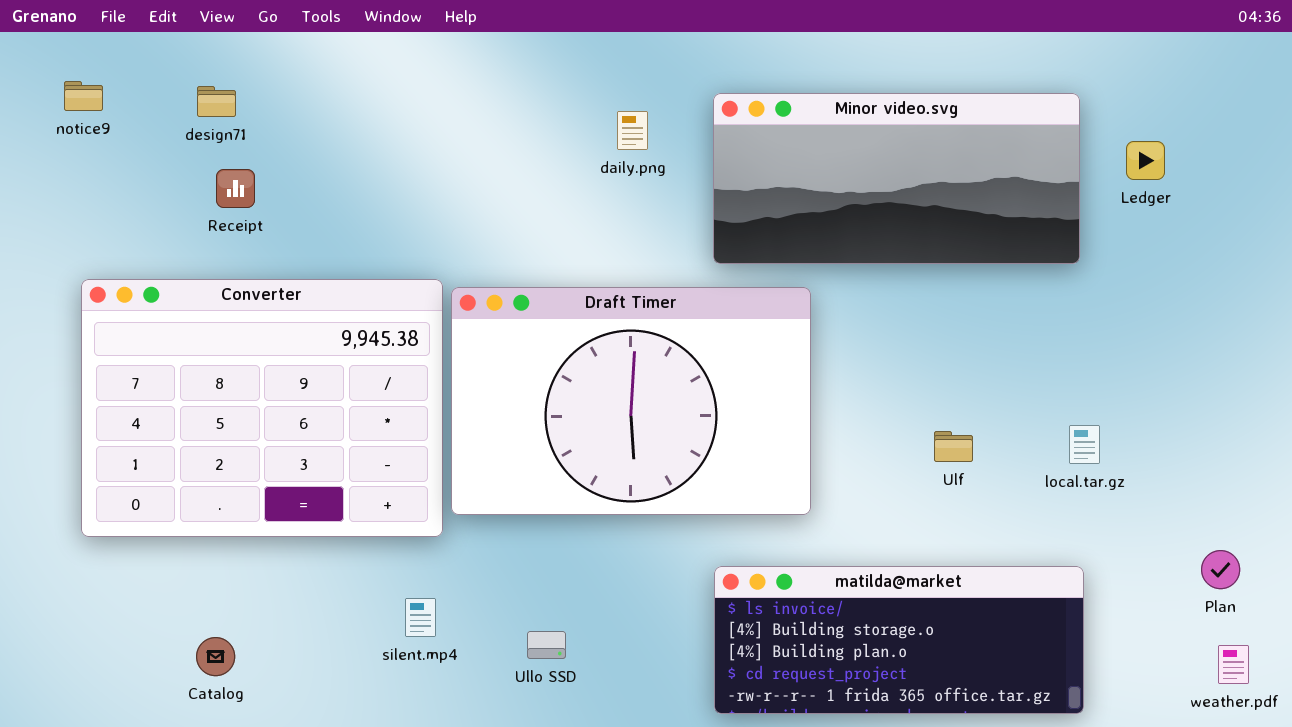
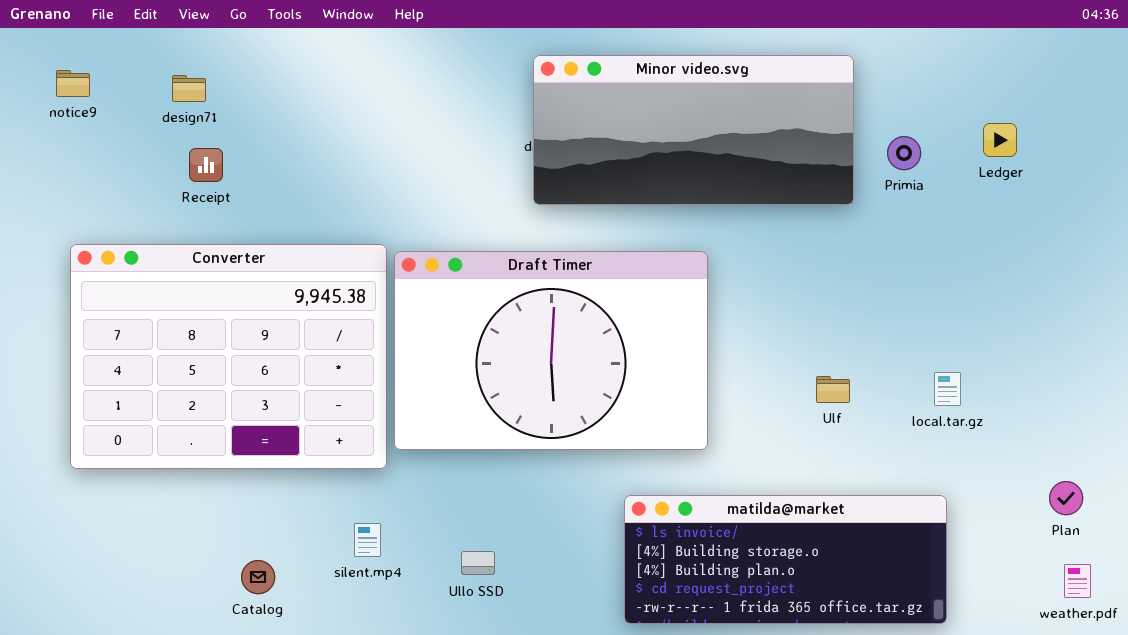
Minor video.svg: [713,93,1080,264] -> [533,55,854,205], moved
Catalog: [196,637,235,676] -> [241,560,275,594], moved

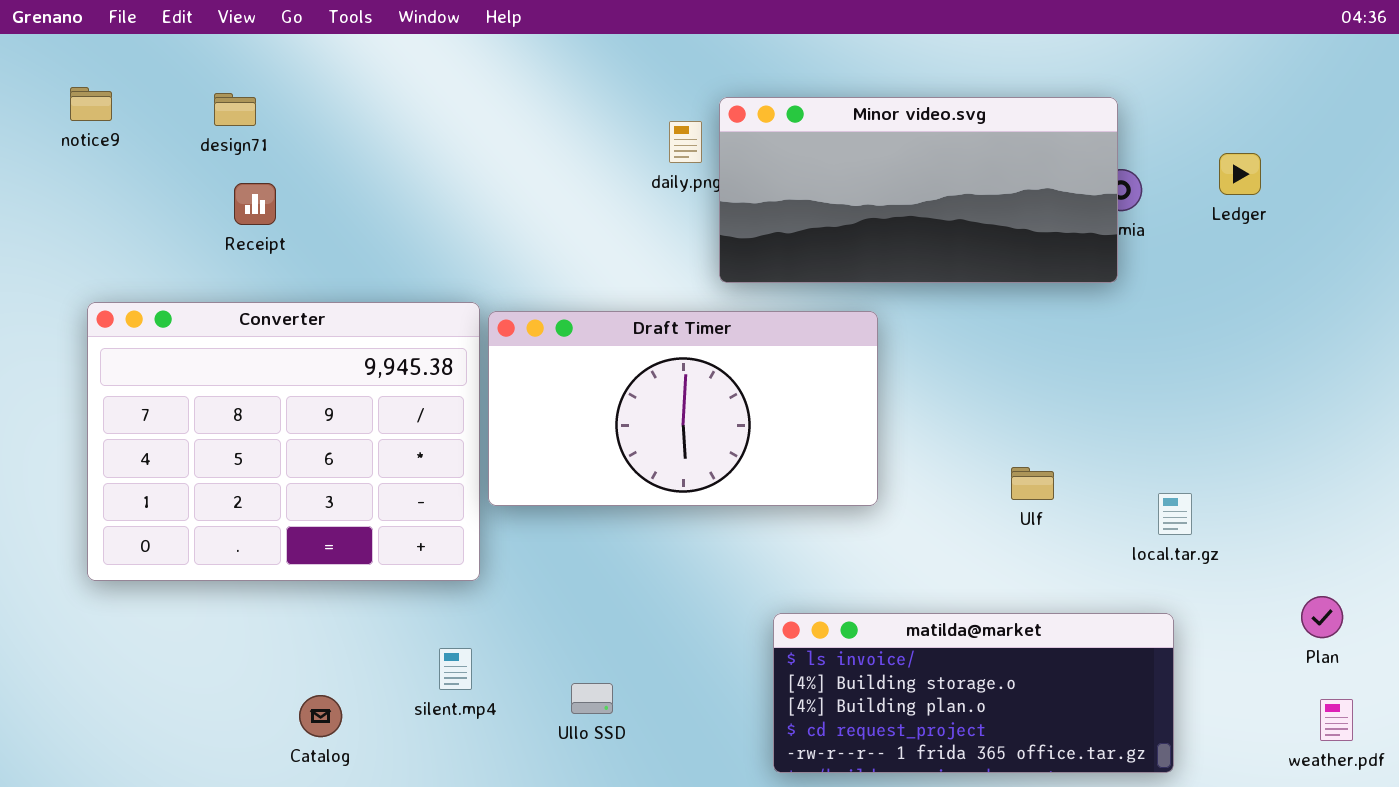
Minor video.svg: [533,55,854,205] -> [719,97,1118,283], moved
Draft Timer: [394,251,708,450] -> [488,311,878,506], resized
local.tar.gz: [934,372,961,406] -> [1158,493,1192,535], moved

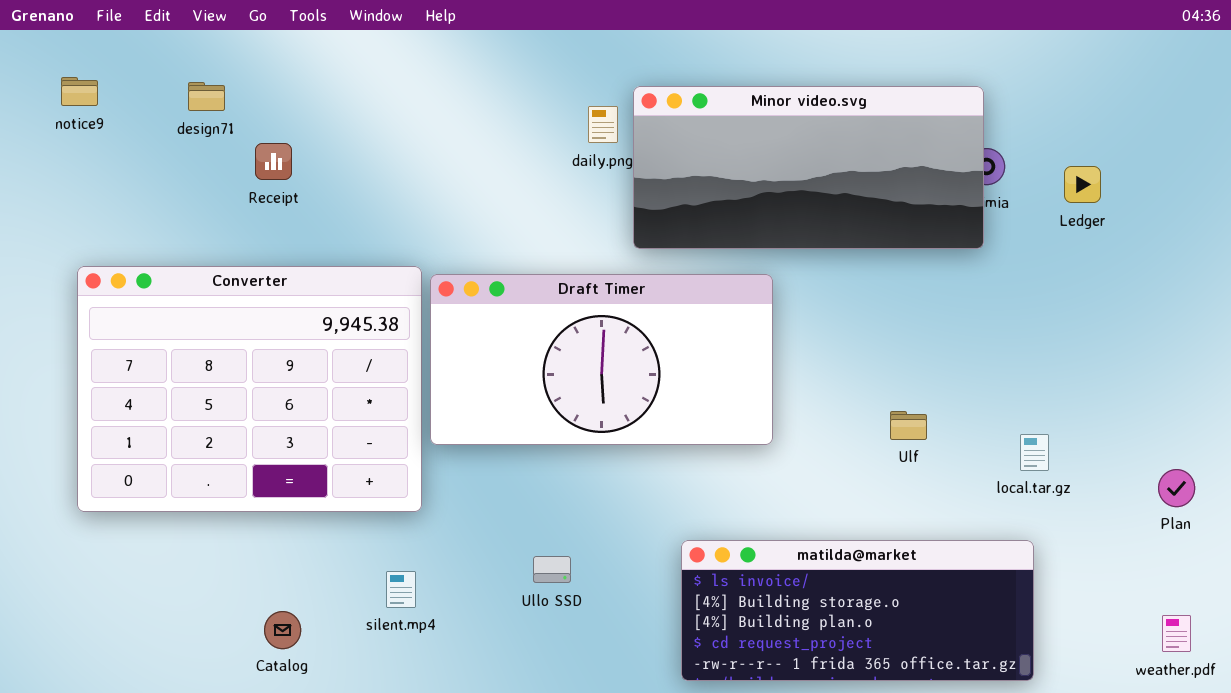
Ledger: [1219,153,1261,195] -> [1064,166,1101,203], moved
Receipt: [234,183,276,225] -> [255,143,292,180], moved
Plan: [1301,596,1343,638] -> [1158,469,1195,507], moved
Ullo SSD: [571,683,613,714] -> [533,556,571,583], moved

